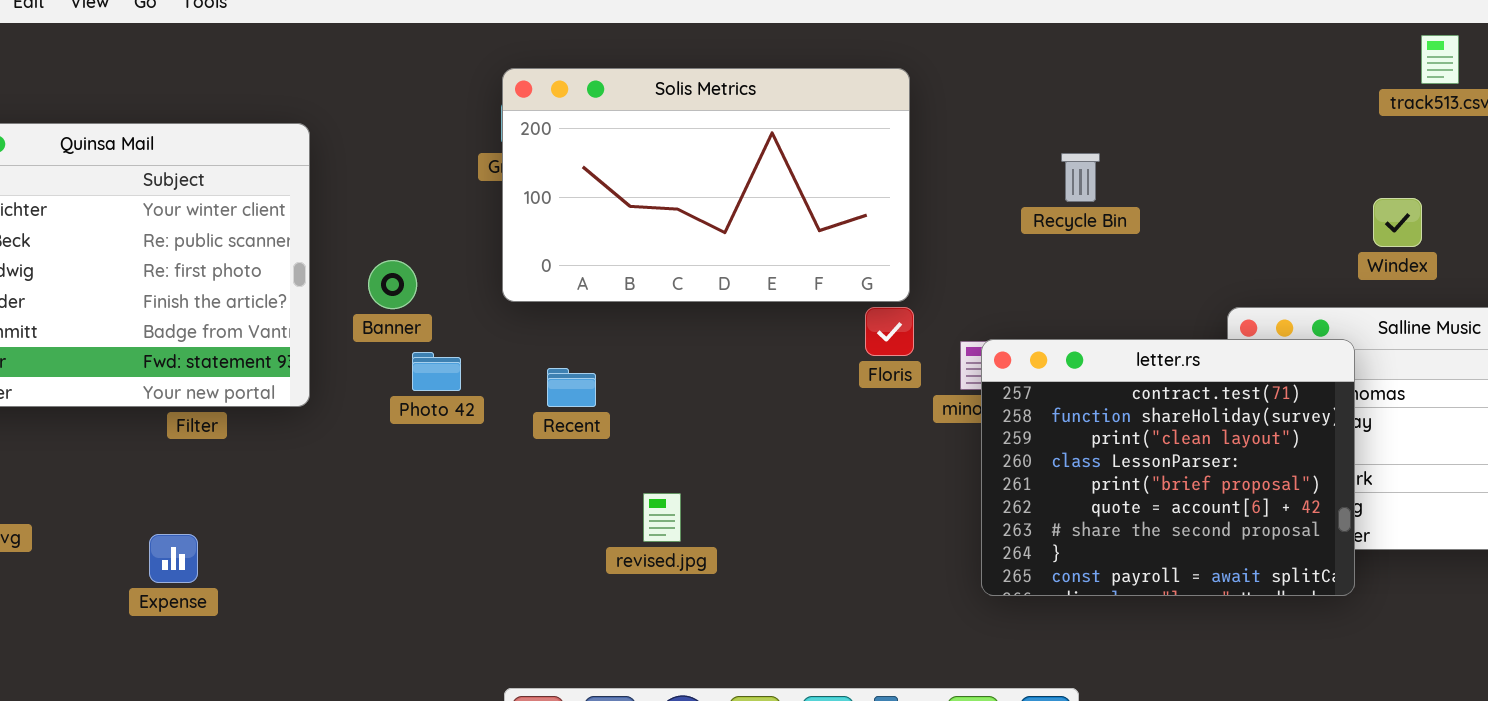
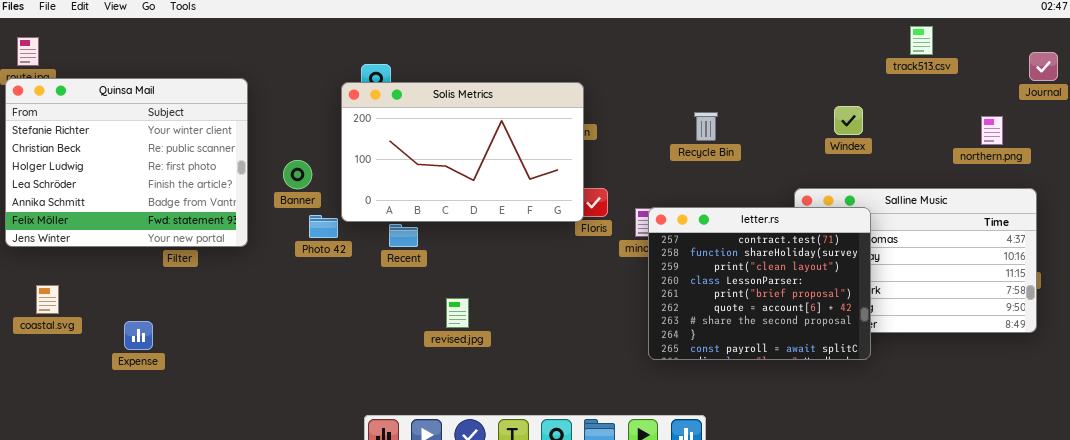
Solis Metrics: [502,68,910,302] -> [341,82,584,222], moved
Recycle Bin: [1061,153,1100,202] -> [694,112,718,141], moved
Windex: [1373,198,1422,247] -> [834,106,863,135], moved
Expense: [149,534,198,583] -> [124,321,153,350], moved

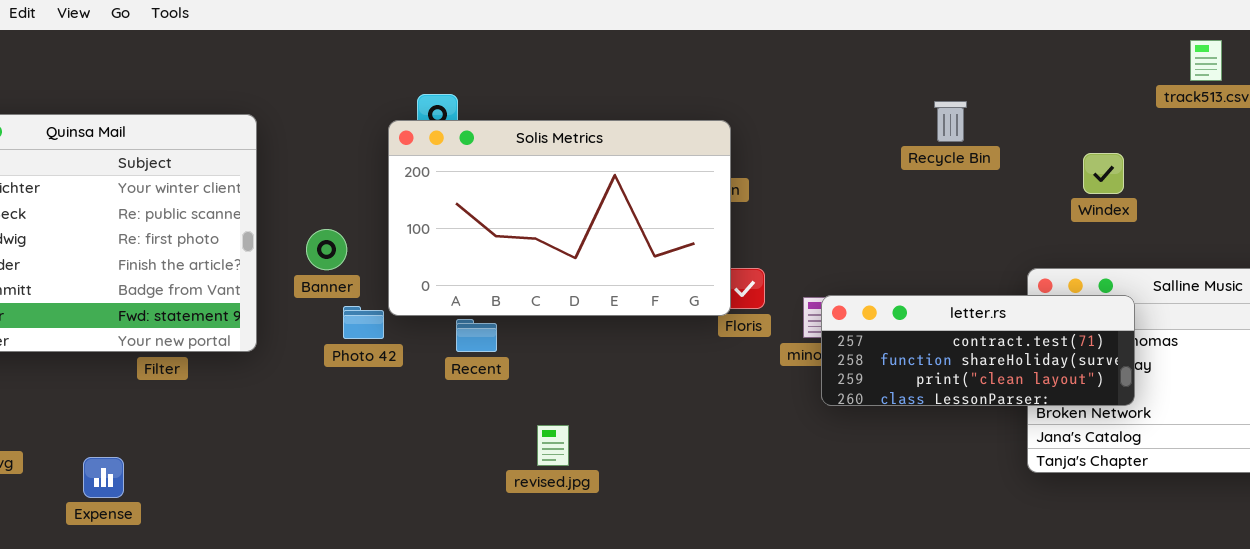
Recycle Bin: [694,112,718,141] -> [934,101,967,142], moved
letter.rs: [648,207,871,360] -> [821,295,1135,406], resized

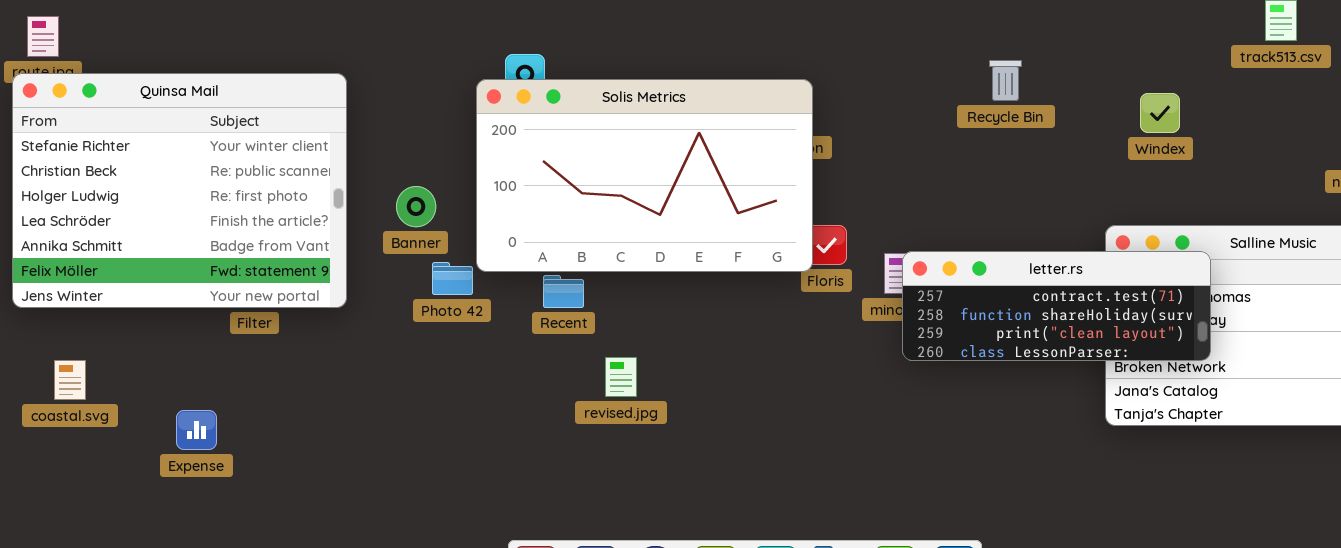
Recycle Bin: [934,101,967,142] -> [989,60,1022,101], moved
Windex: [1083,153,1124,194] -> [1140,93,1180,133], moved
revised.jpg: [537,425,569,466] -> [605,357,637,397], moved

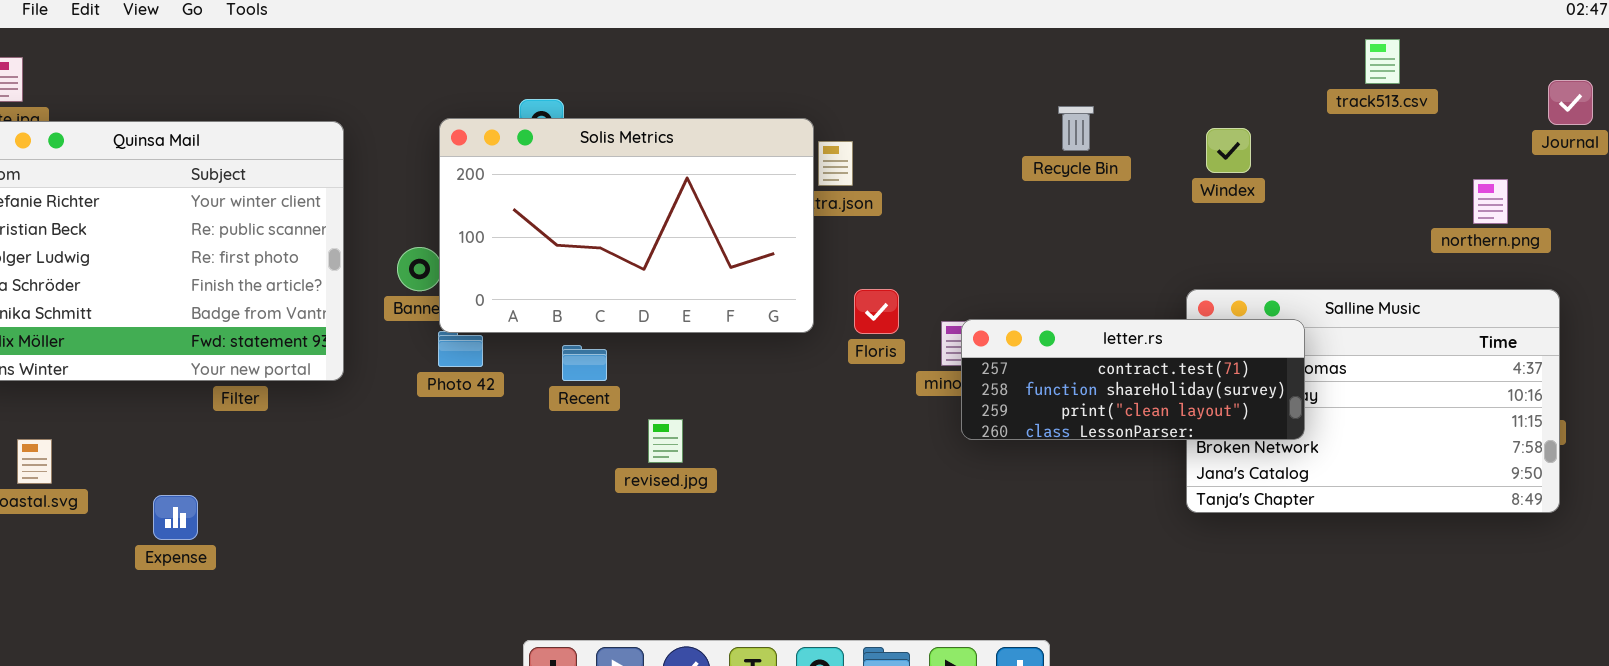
Solis Metrics: [476,79,813,272] -> [439,118,814,333], moved
Windex: [1140,93,1180,133] -> [1206,128,1251,173], moved
revised.jpg: [605,357,637,397] -> [648,419,683,463], moved

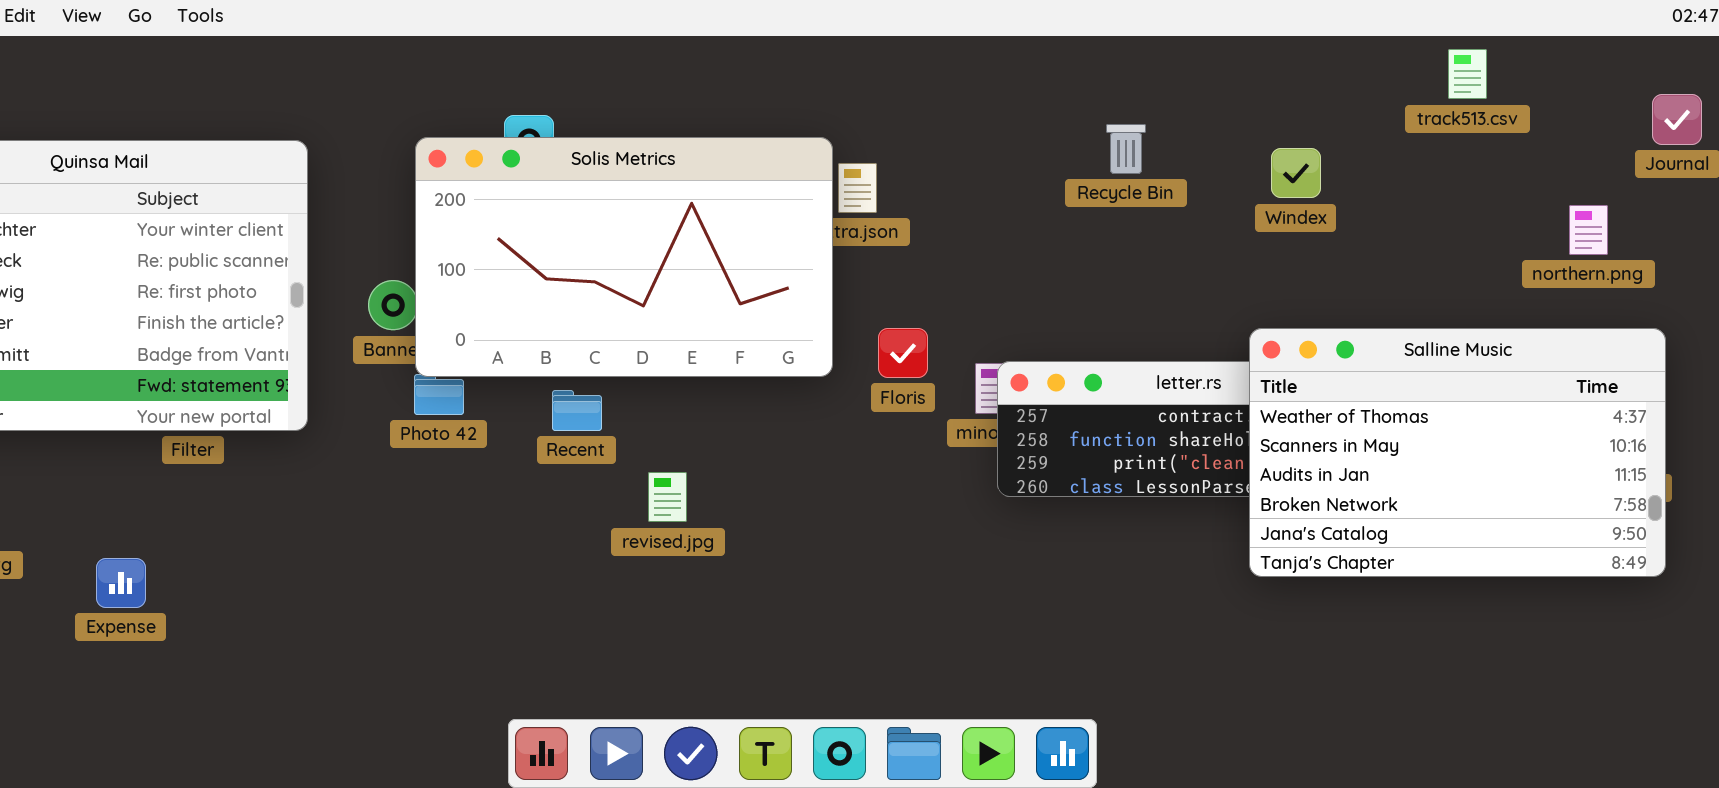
Salline Music: [1186,289,1560,513] -> [1249,328,1666,577], raised

